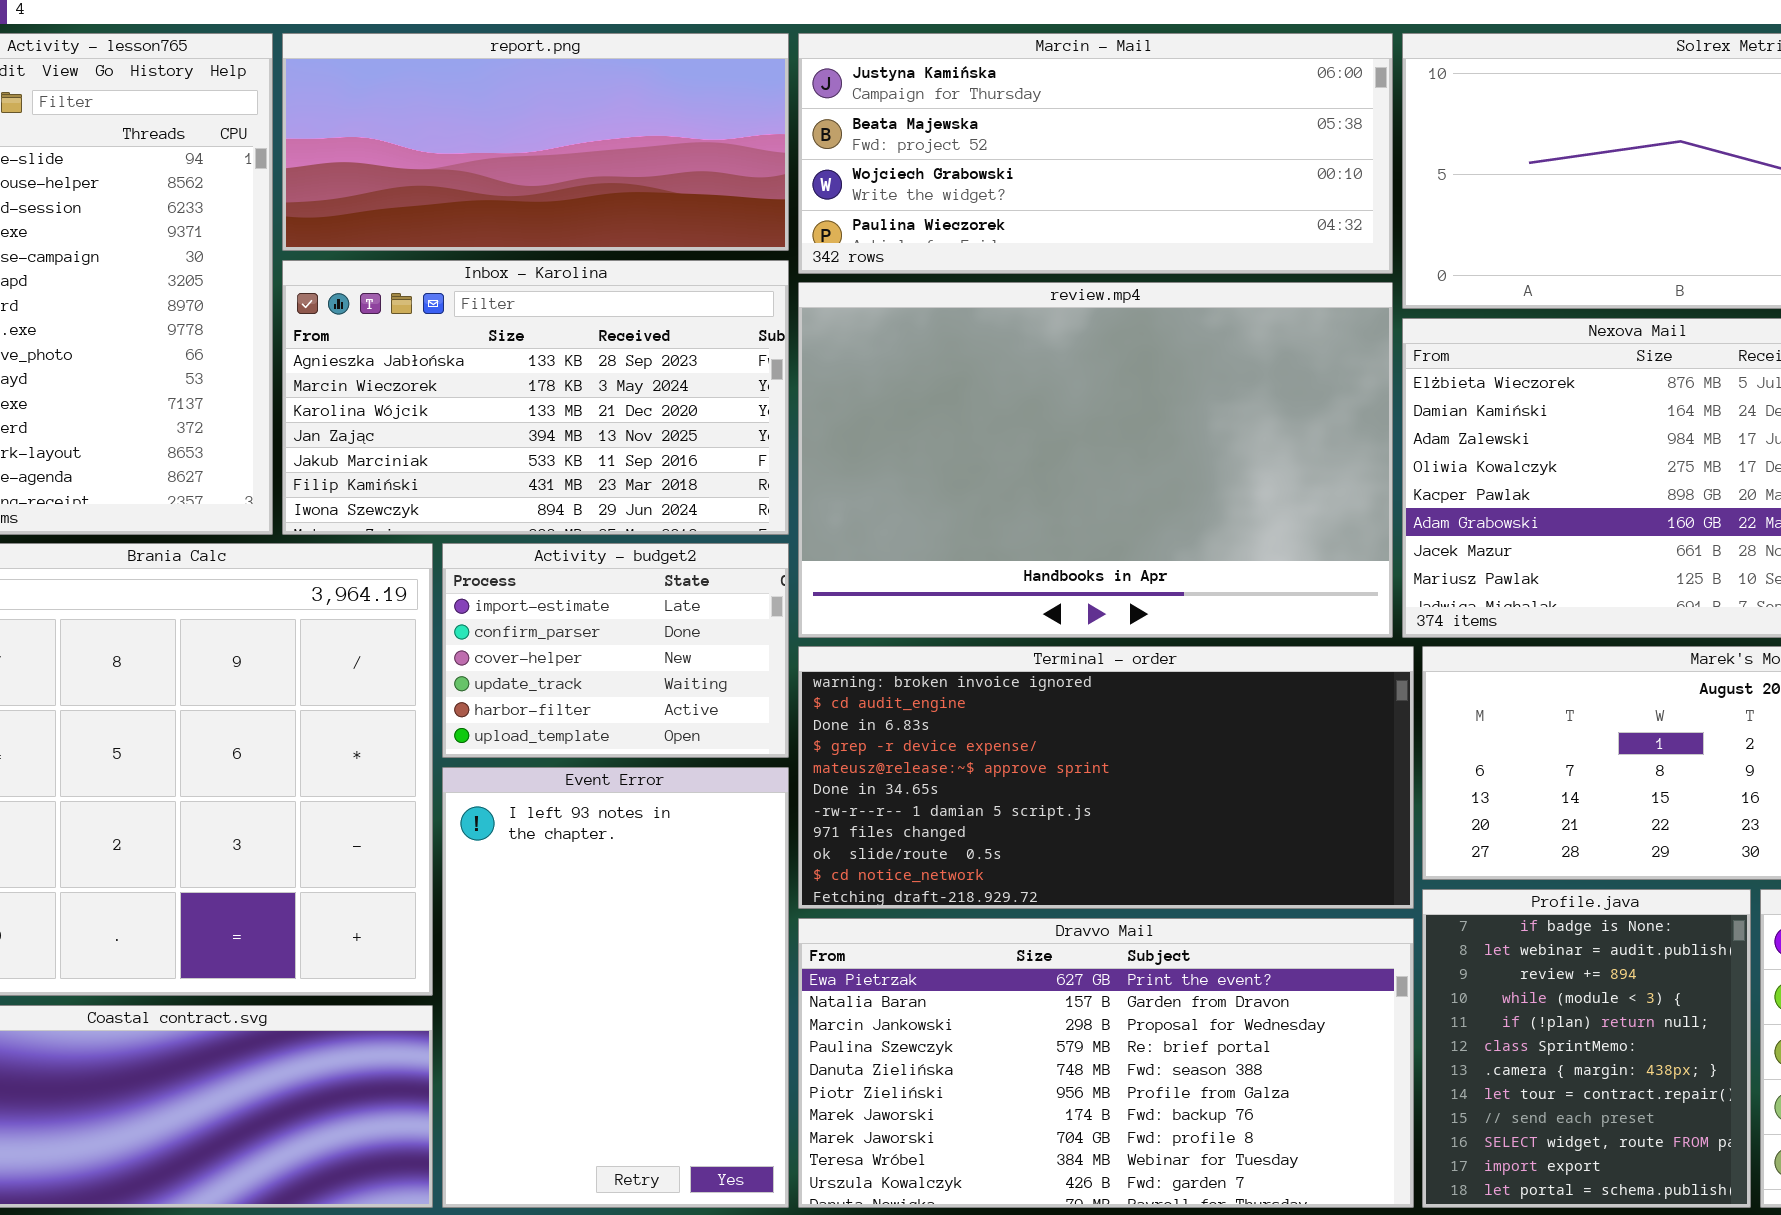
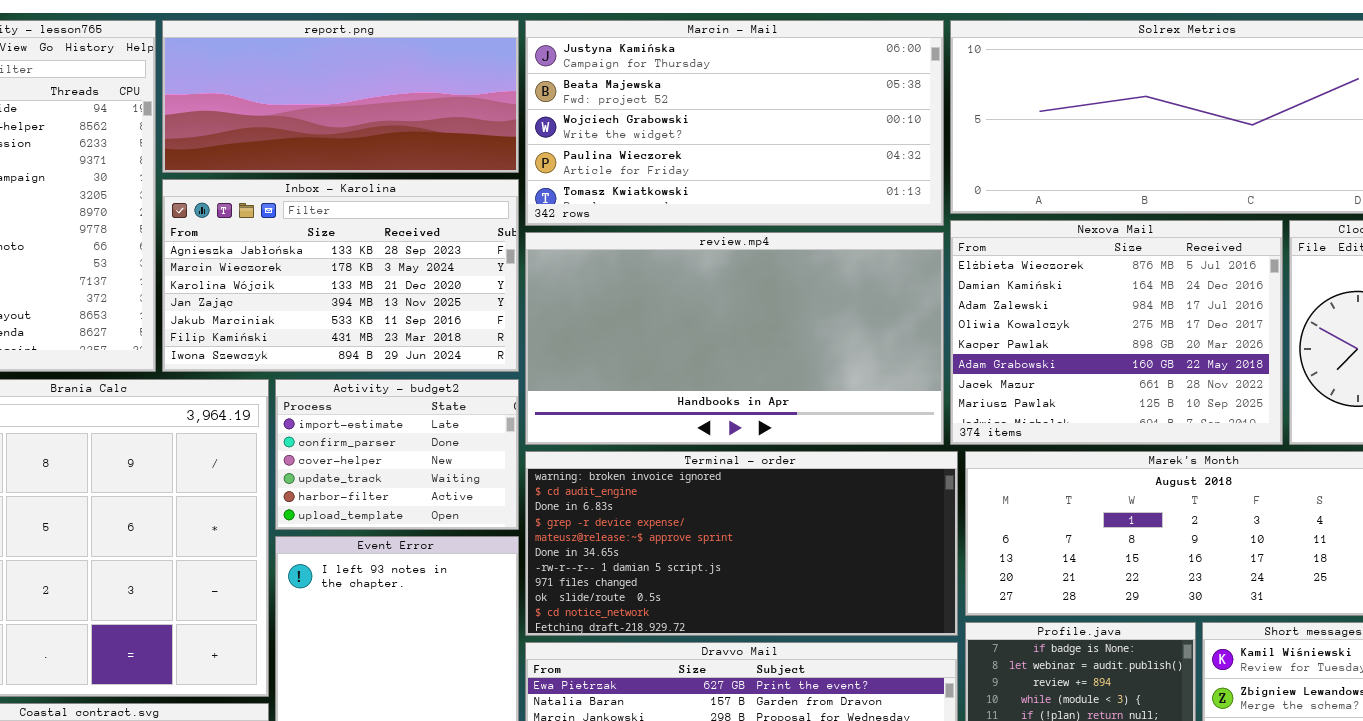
Marcin - Mail: [798,33,1393,274] -> [525,20,944,226], resized
review.mp4: [798,282,1393,638] -> [525,232,944,445], resized

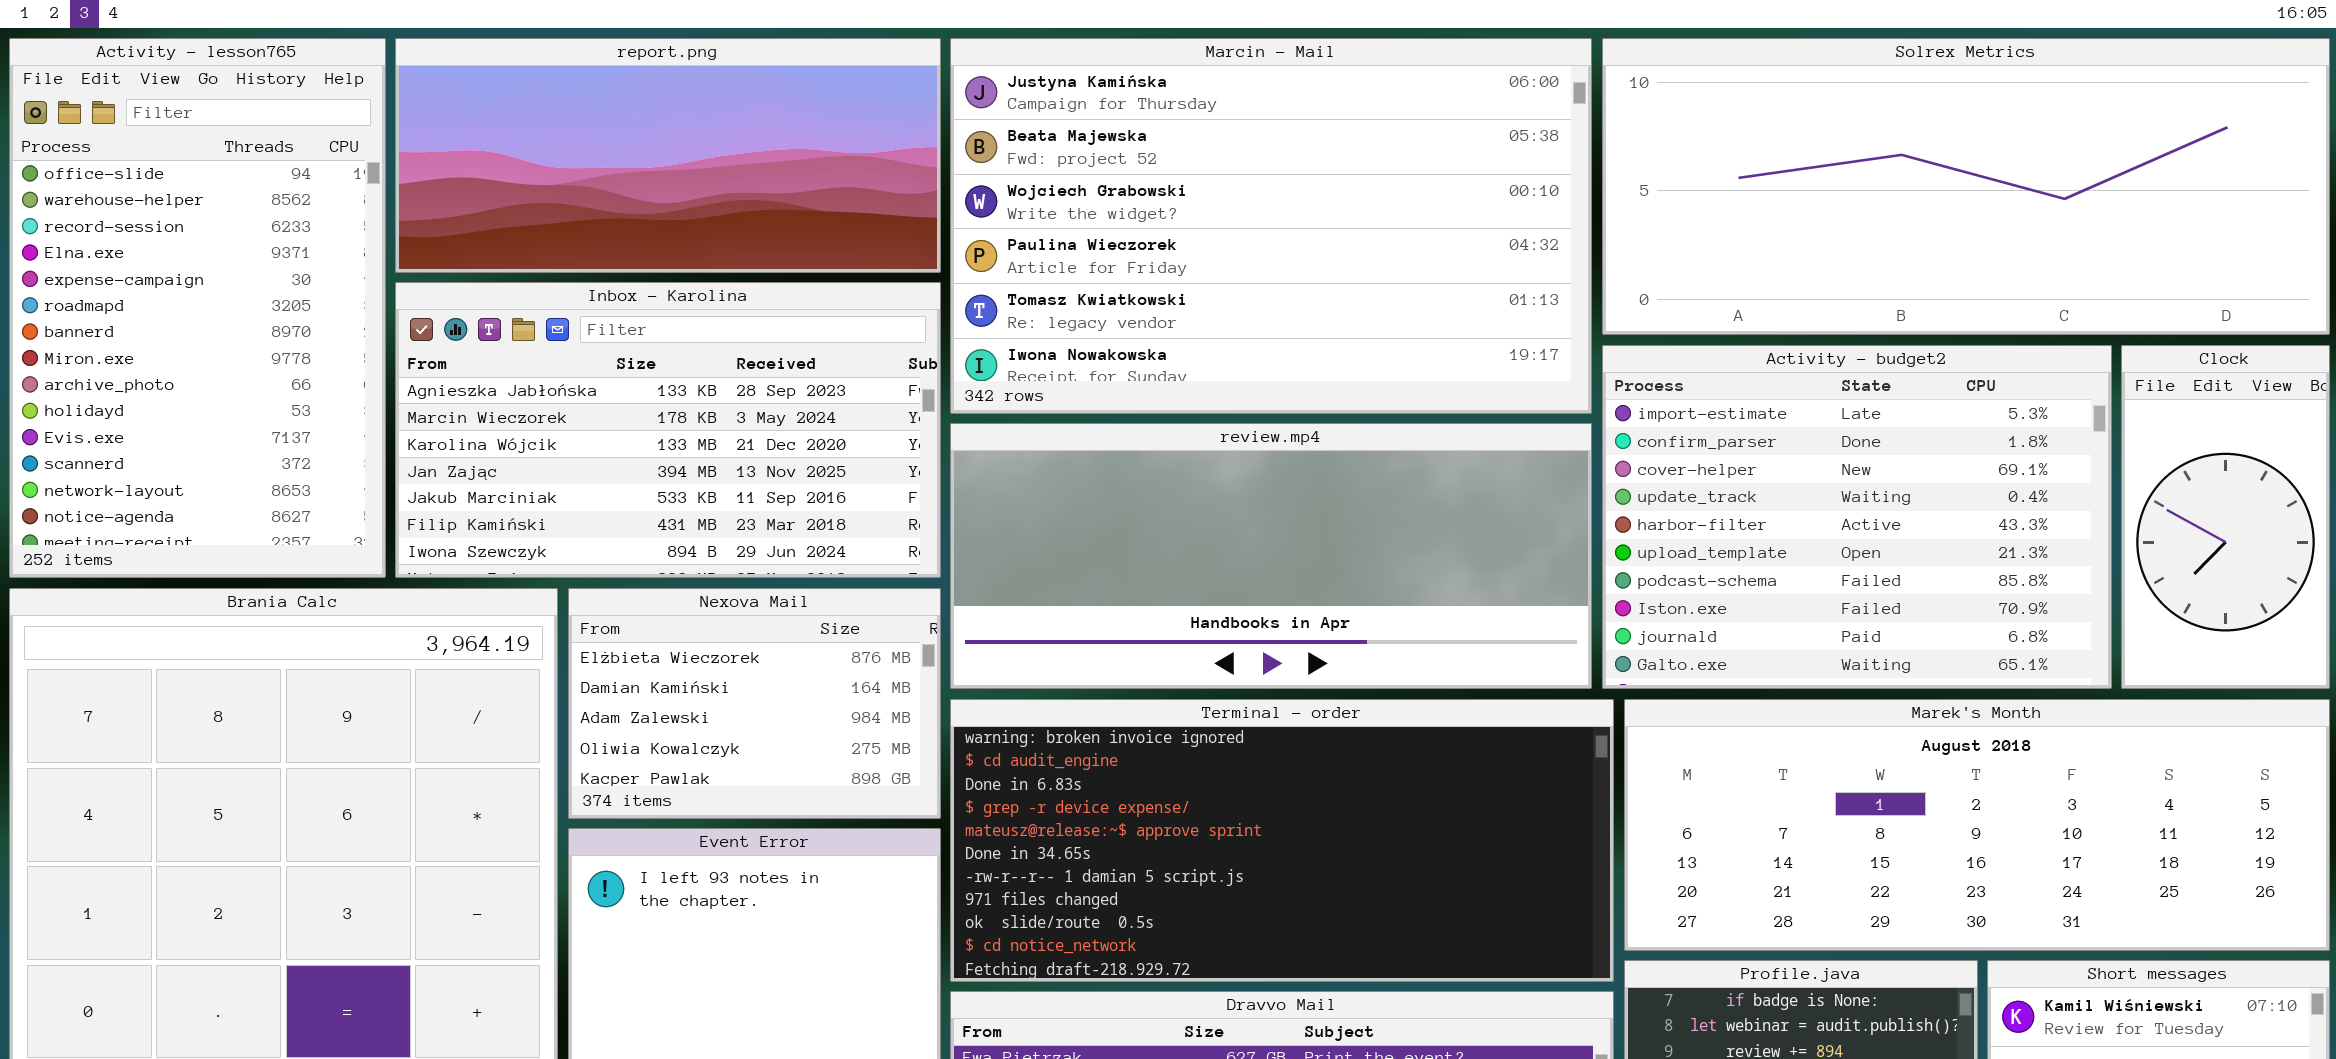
Marcin - Mail: [525,20,944,226] -> [950,38,1592,414], resized
Nexova Mail: [950,220,1283,445] -> [568,588,941,819], moved, resized
review.mp4: [525,232,944,445] -> [950,423,1592,689], resized
Activity - budget2: [275,379,519,530] -> [1602,345,2112,689], moved, resized

